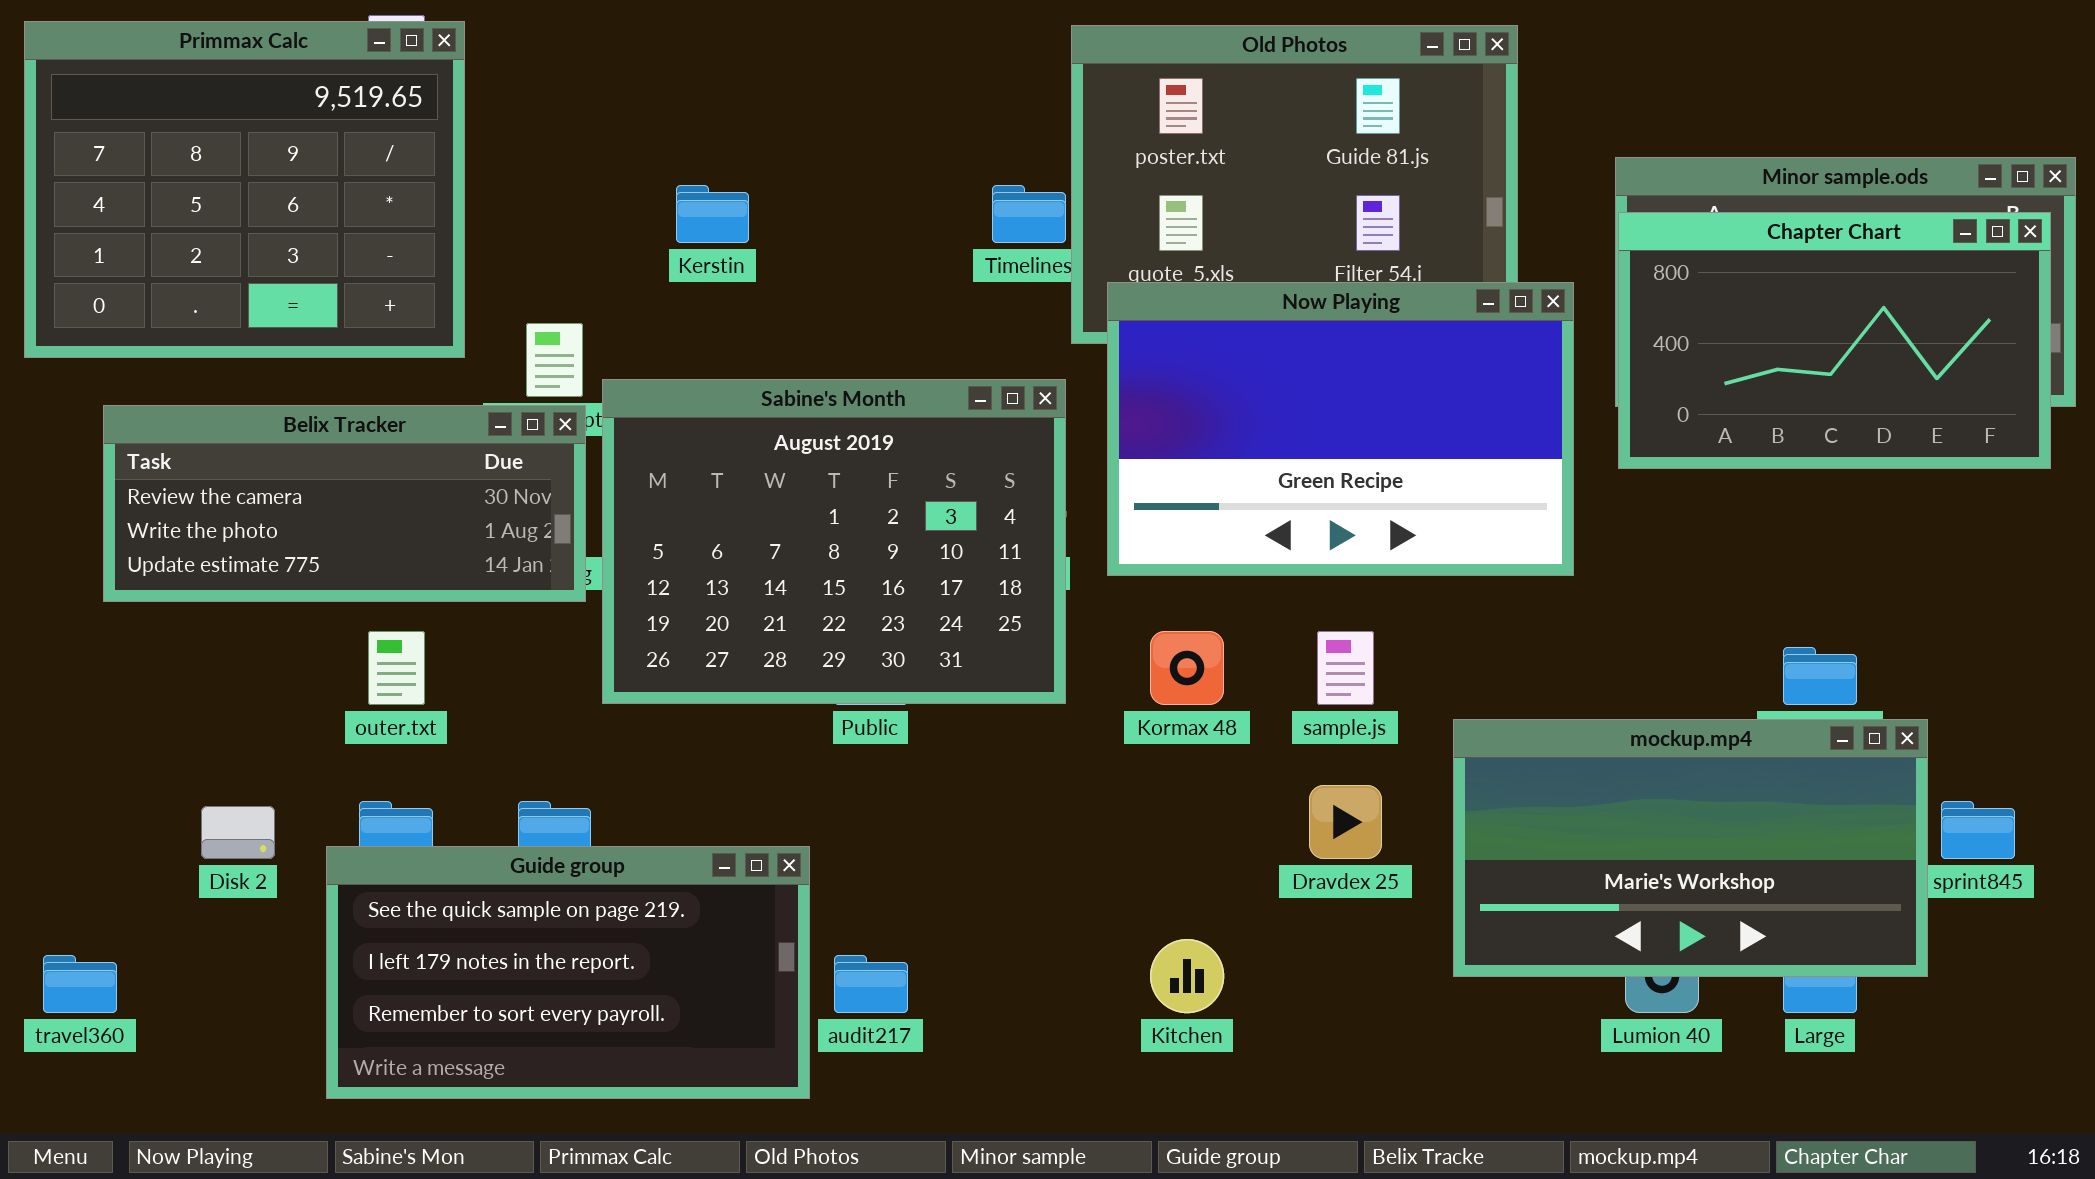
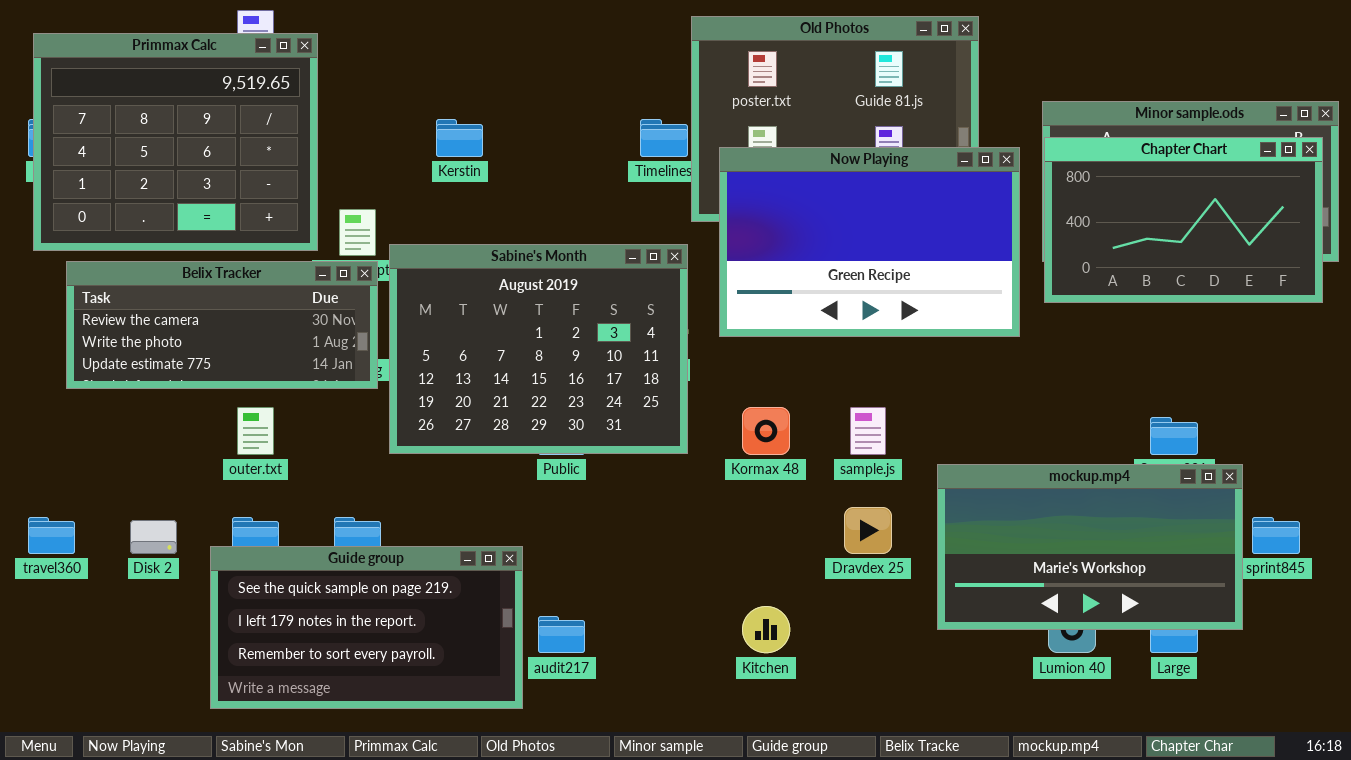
Primmax Calc: [24,21,465,358] -> [33,33,318,251], moved
Now Playing: [1107,282,1574,576] -> [719,147,1020,337], moved
travel360: [43,955,117,1013] -> [28,517,75,554], moved

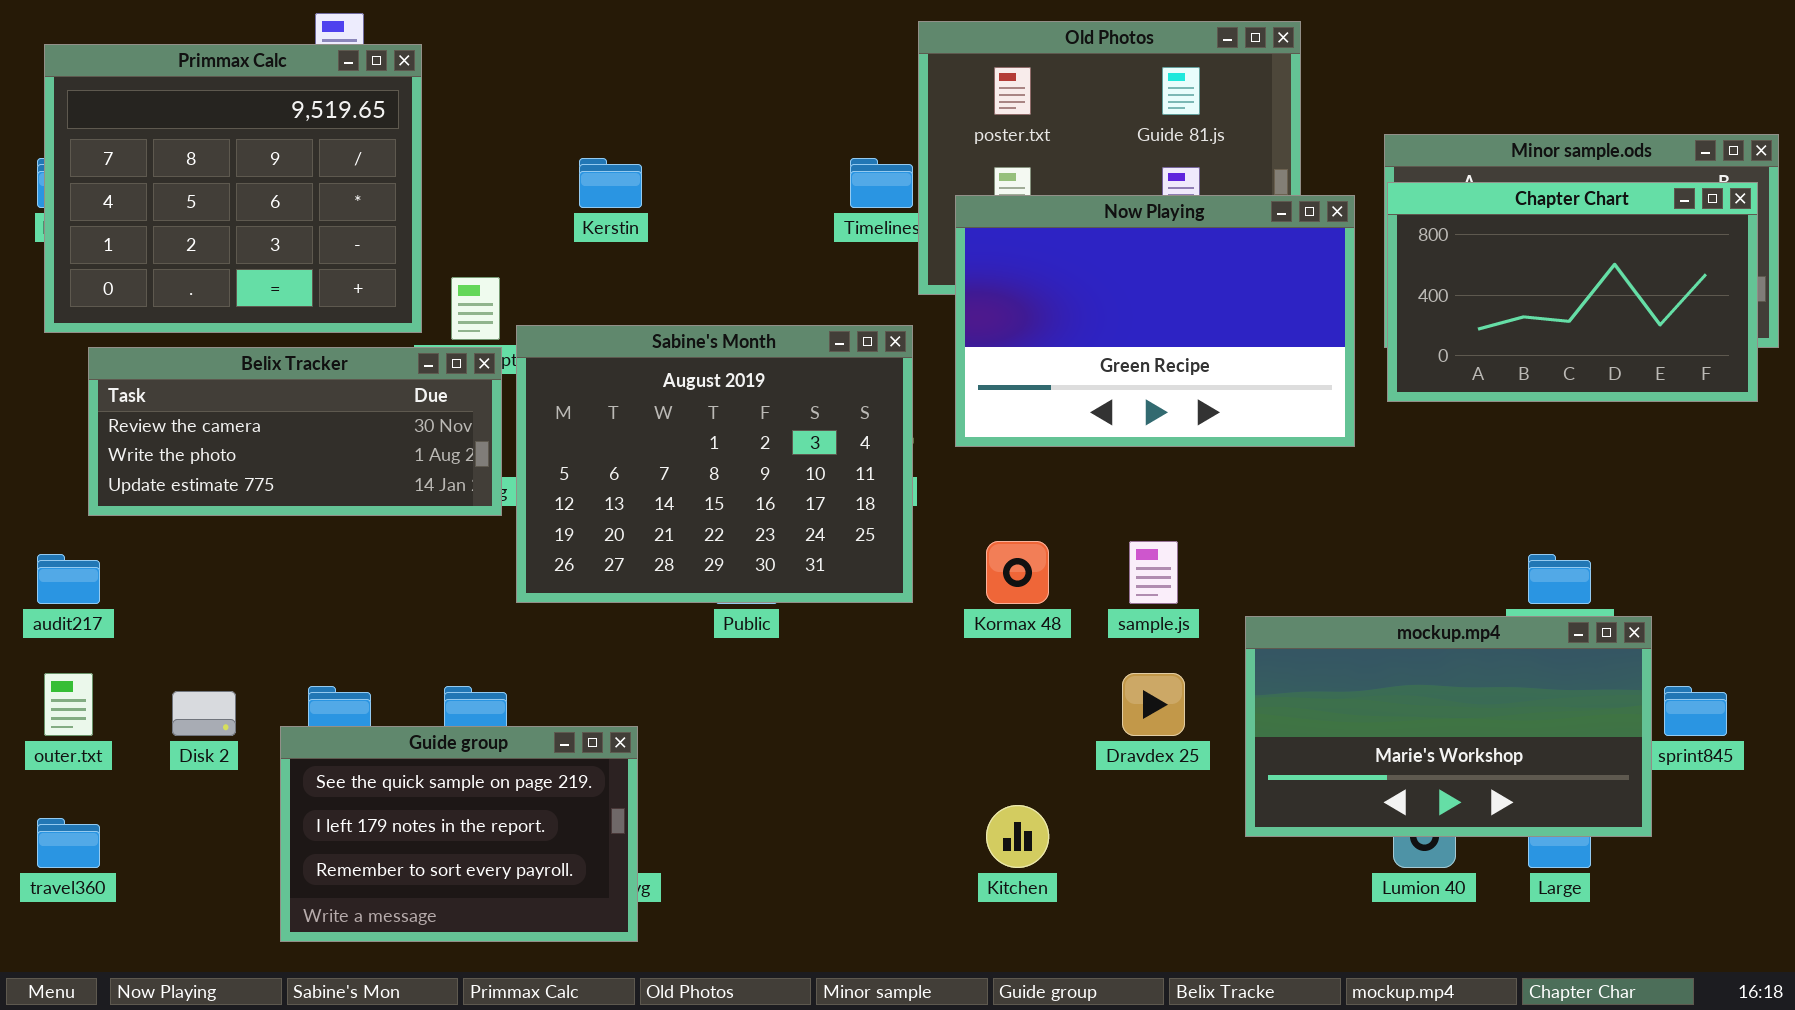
outer.txt: [237,407,274,455] -> [44,673,93,736], moved
travel360: [28,517,75,554] -> [37,818,100,868], moved
Guide group: [210,546,523,709] -> [280,726,638,942], resized
audit217: [538,616,585,653] -> [37,554,100,604], moved

